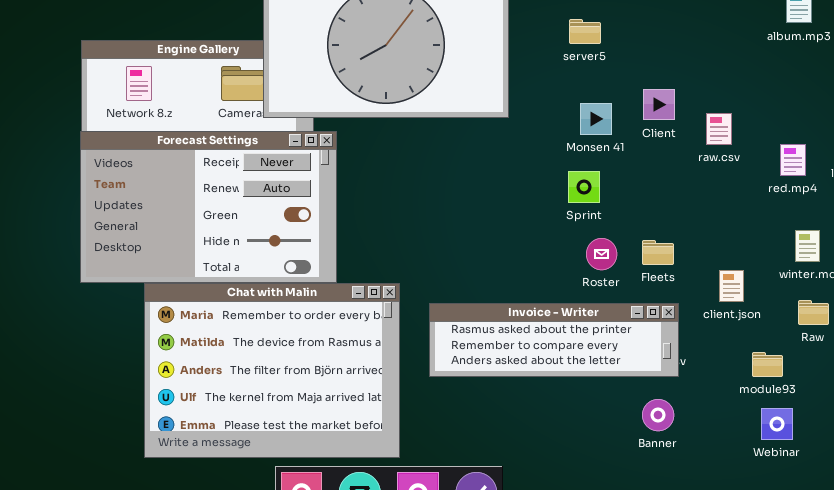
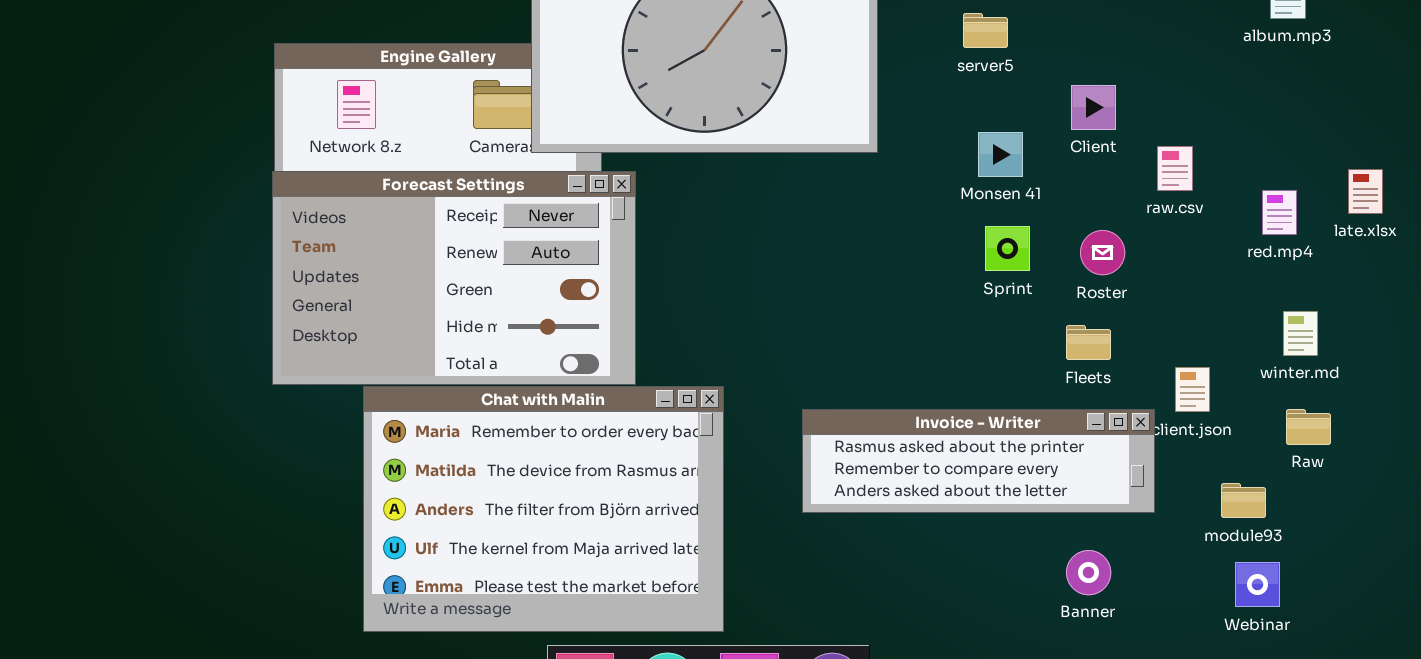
Client: [643,89,675,120] -> [1071,85,1116,130], moved
Sprint: [568,171,600,203] -> [985,226,1030,271], moved
Roster: [586,238,617,270] -> [1080,230,1125,275], moved
Invoice - Writer: [429,303,679,377] -> [802,409,1155,513], moved

